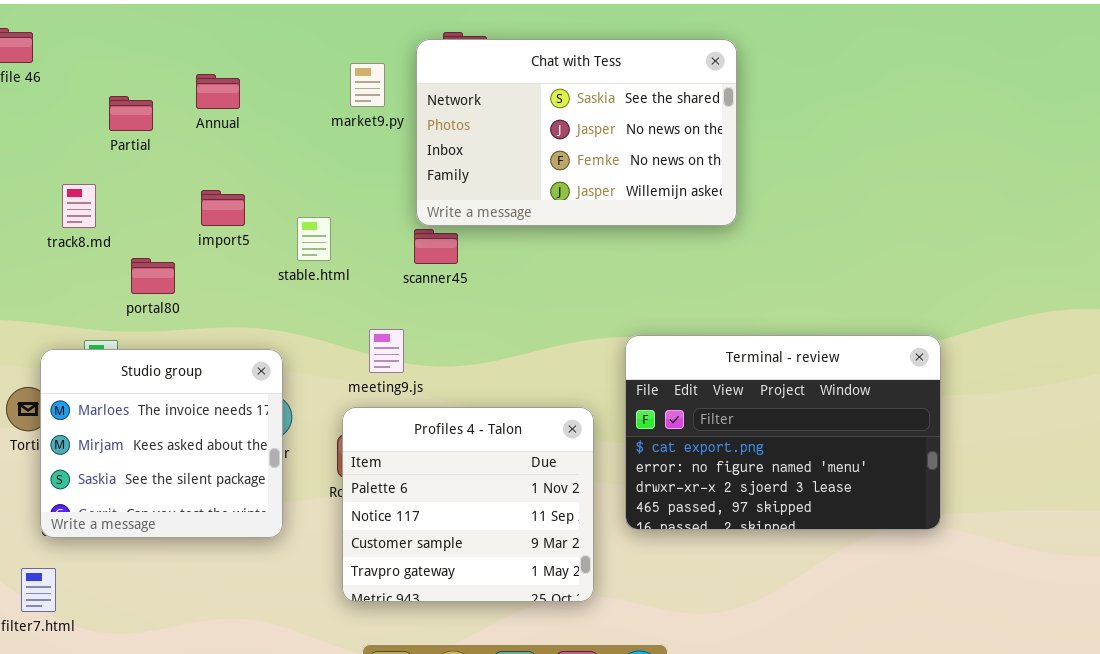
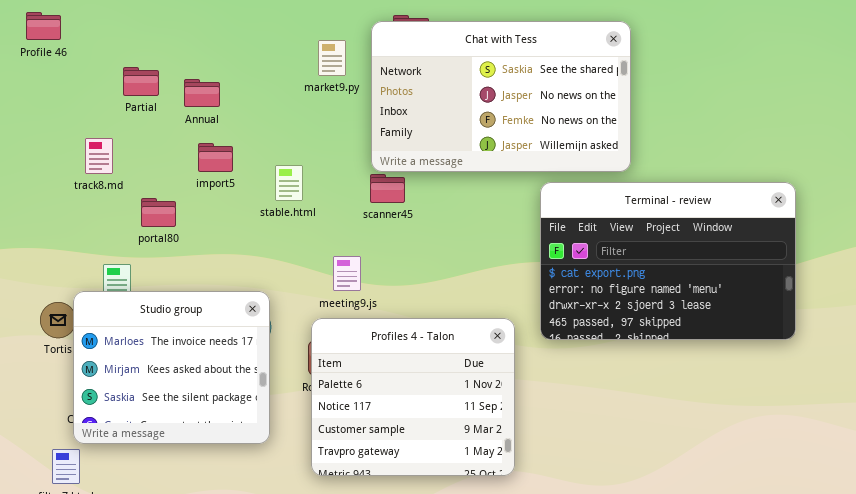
Annual: [196,74,240,109] -> [184,79,220,107], moved
Terminal - review: [625,335,941,530] -> [540,182,796,340], moved
Studio group: [40,349,283,538] -> [73,291,270,444], moved

